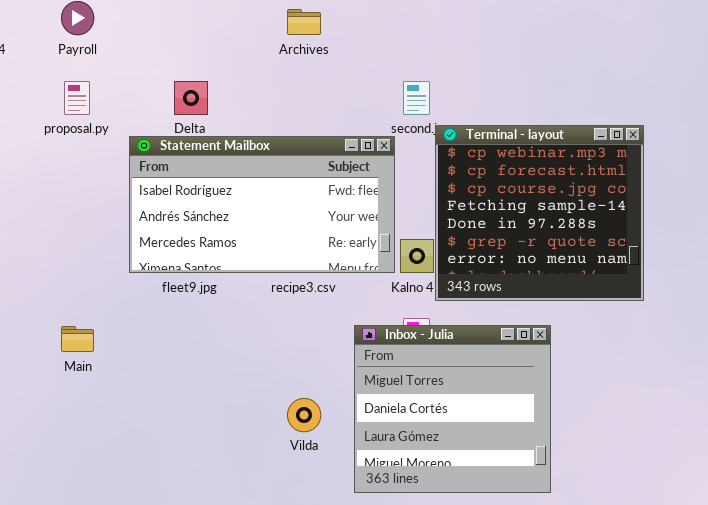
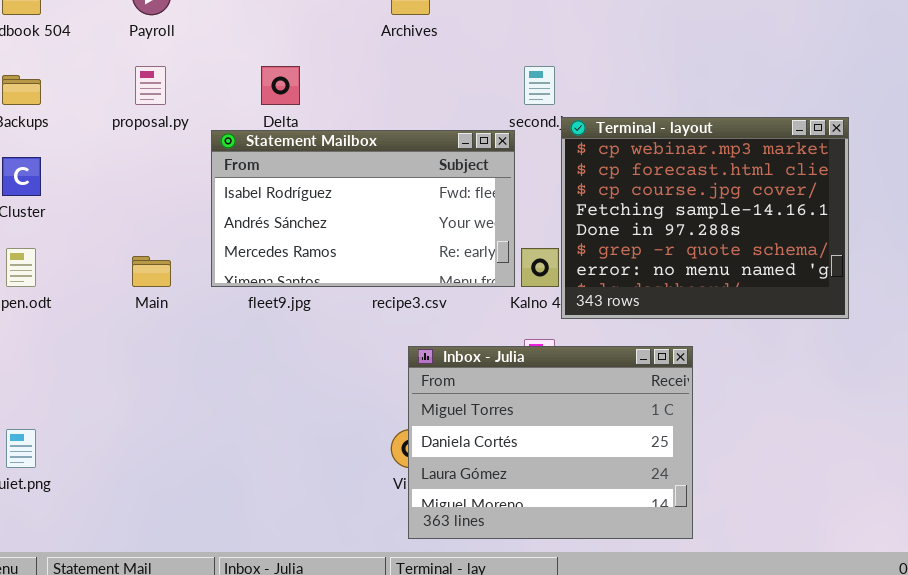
Terminal - layout: [435,125,644,301] -> [561,117,849,319], resized
Inbox - Julia: [354,325,551,493] -> [408,346,693,539], resized
Main: [61,326,94,352] -> [132,256,171,287], moved

